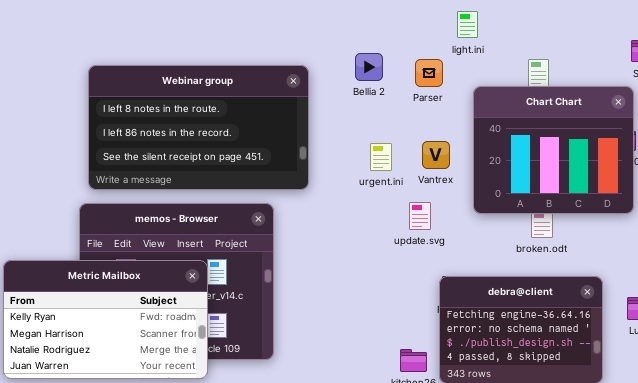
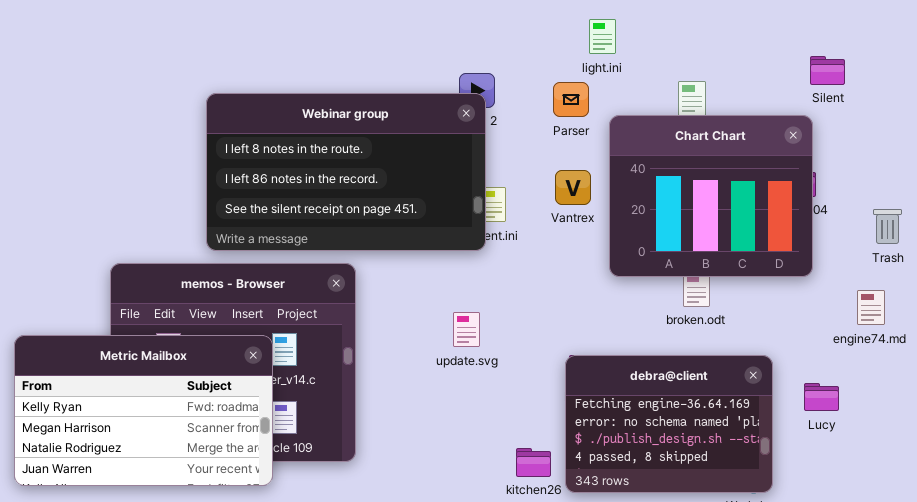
Parser: [415,59,443,87] -> [553,82,589,117], moved
Webinar group: [88,65,309,190] -> [206,93,486,251], moved
Vantrex: [422,141,450,169] -> [555,170,591,205], moved
update.svg: [409,202,431,230] -> [453,312,480,347], moved

